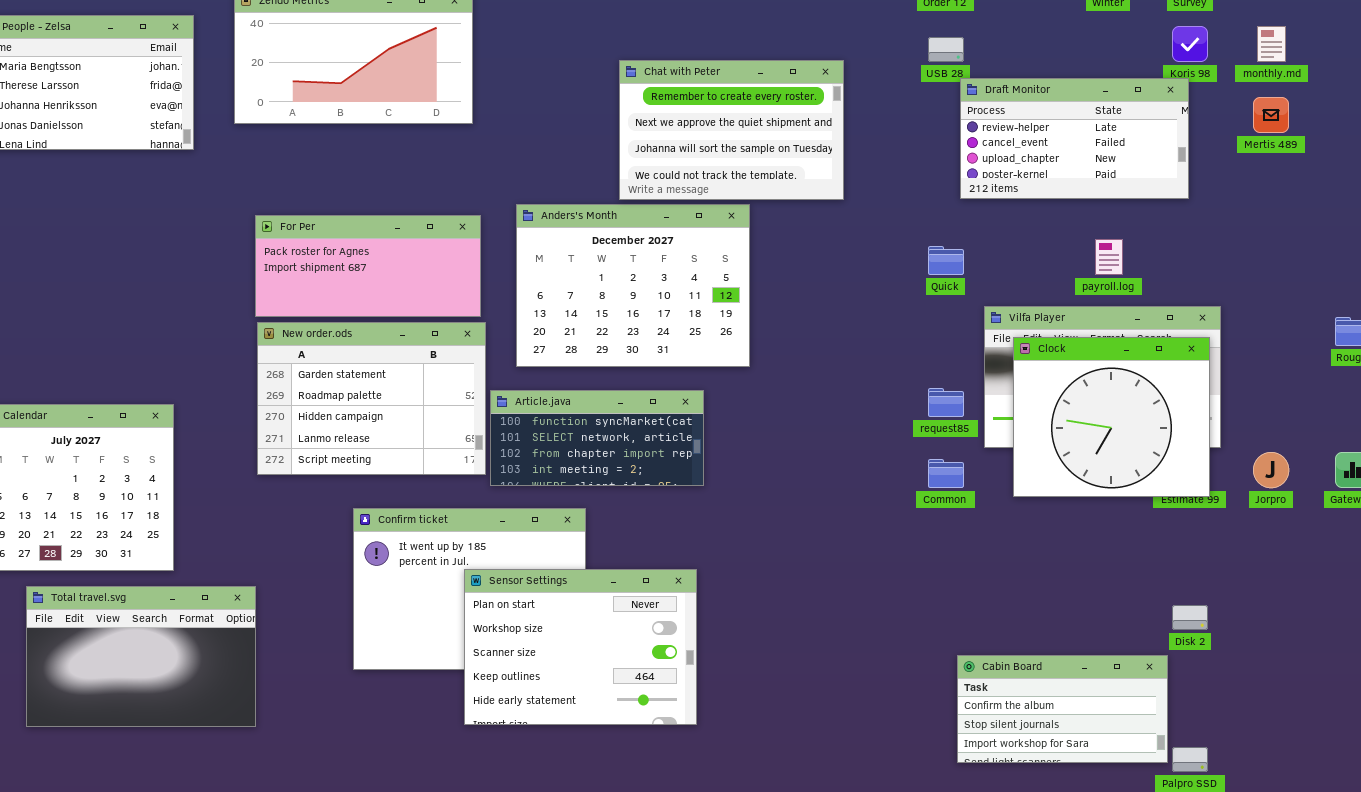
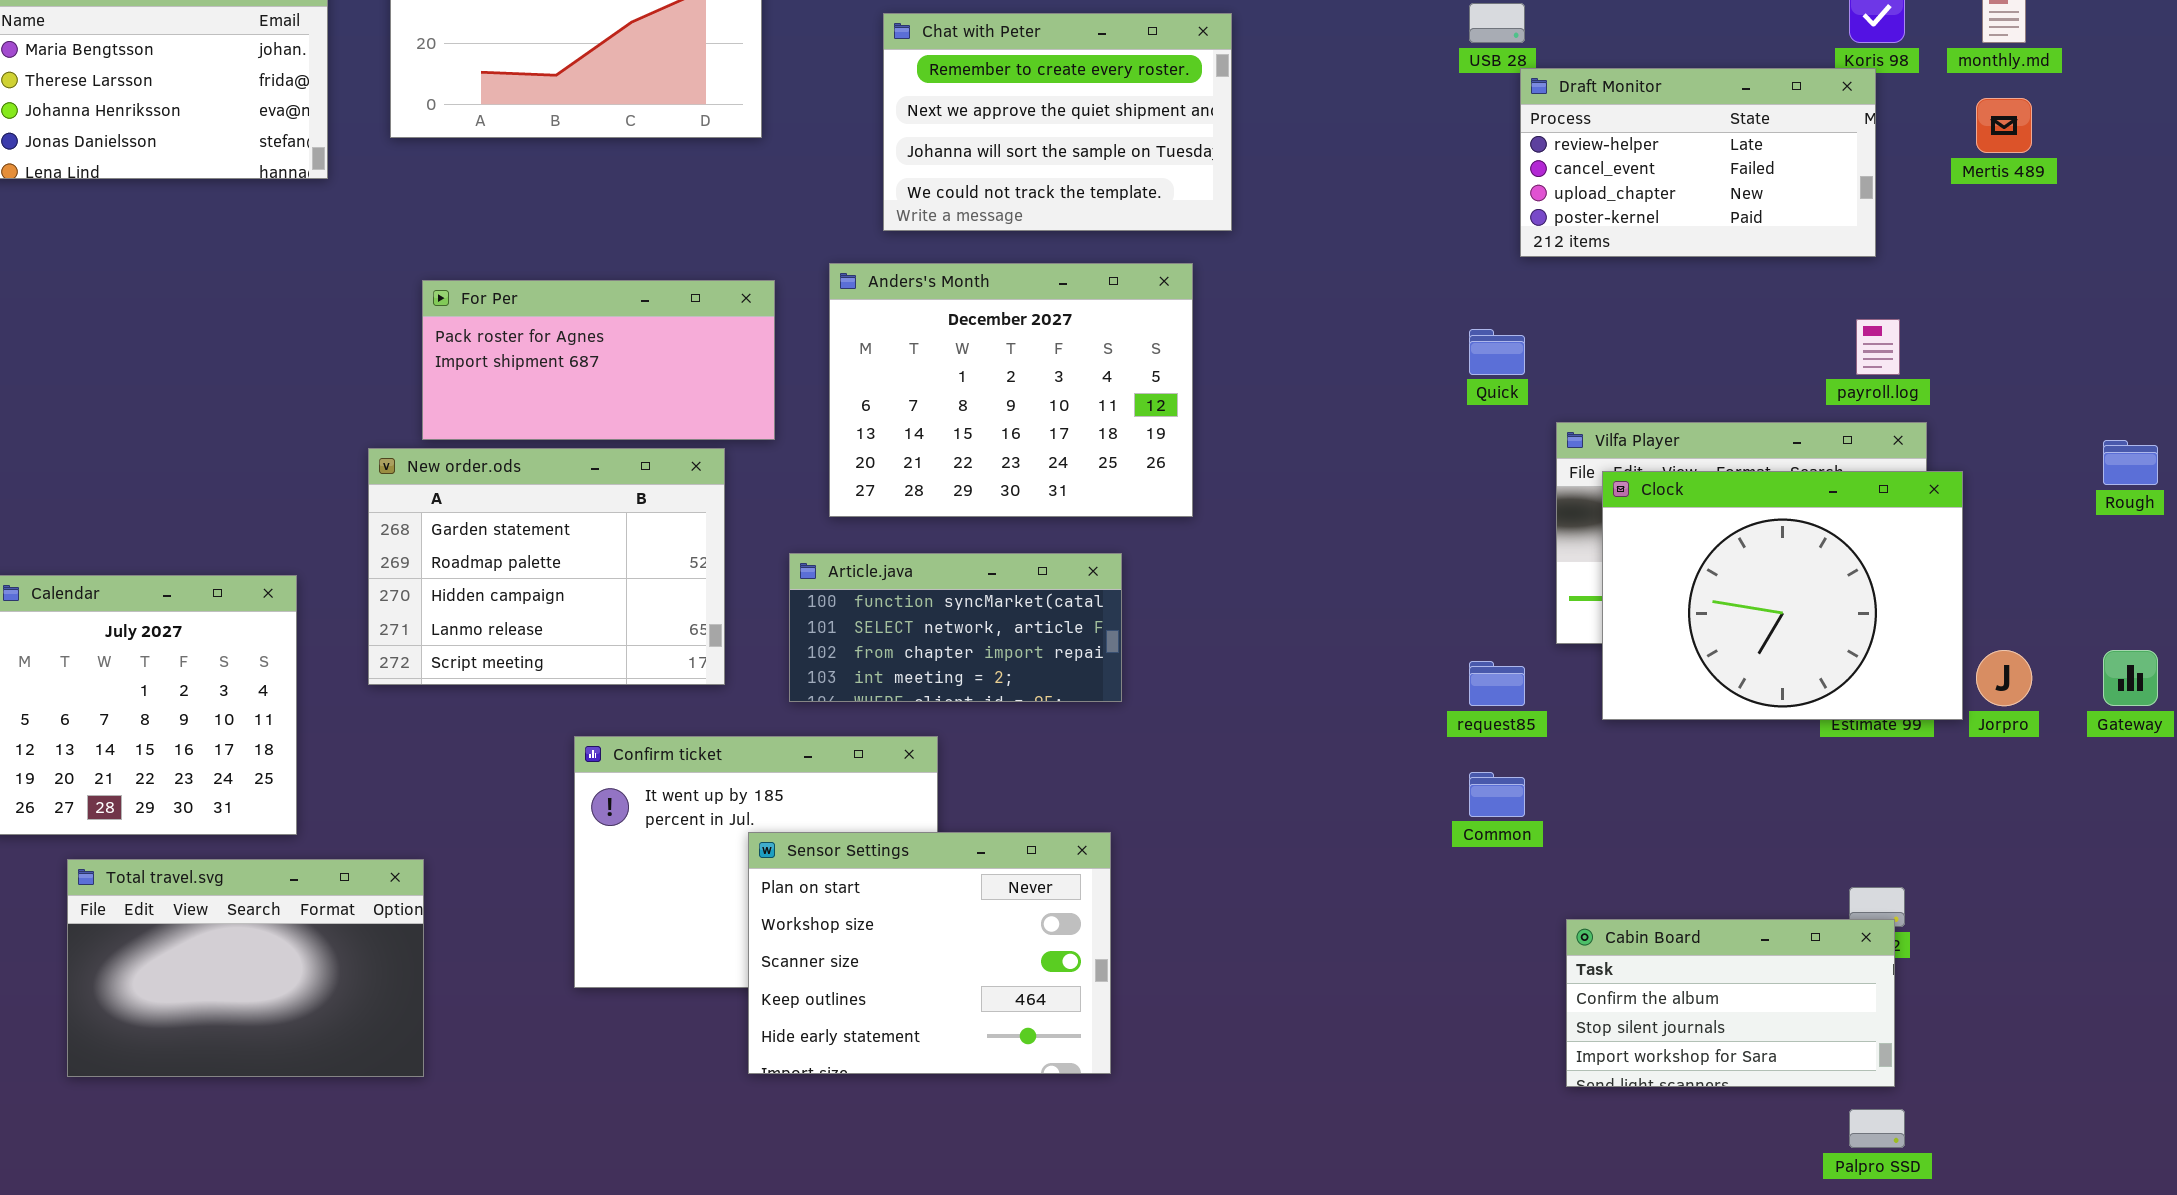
Chat with Peter: [619,60,844,200] -> [883,13,1232,231], moved
payroll.log: [1095,239,1123,275] -> [1856,319,1900,375], moved
New order.ods: [257,322,486,475] -> [368,448,725,685], moved
Clock: [1013,337,1210,497] -> [1602,471,1963,720], resized
request85: [928,388,964,417] -> [1469,661,1525,706], moved
Common: [928,459,964,488] -> [1469,772,1525,817], moved
Cabin Board: [957,655,1168,763] -> [1566,919,1895,1087], moved

